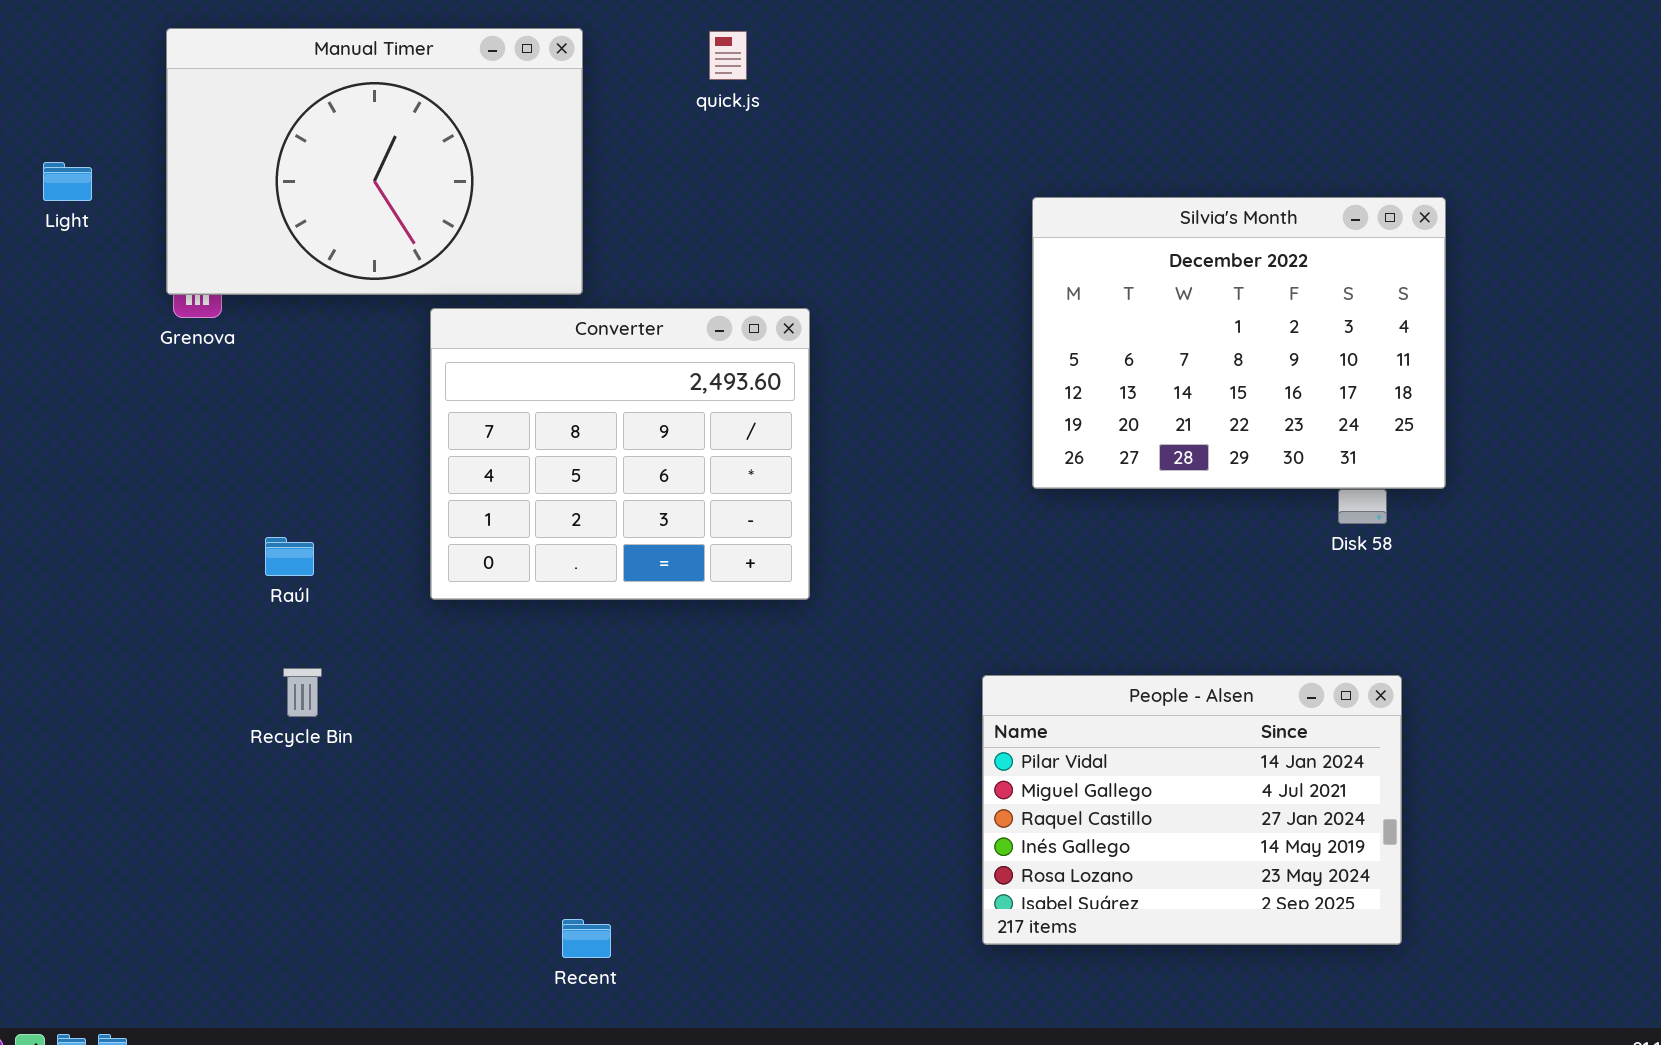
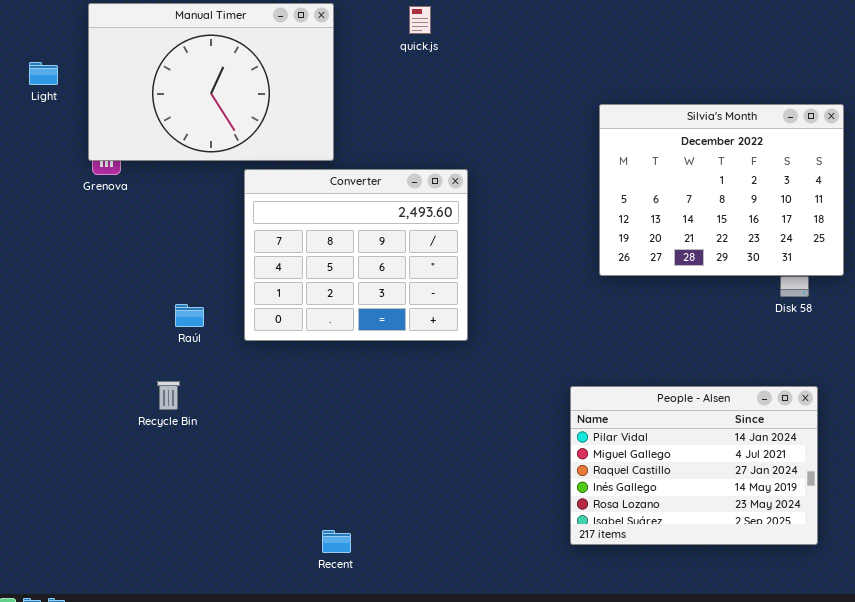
Light: [43,162,92,201] -> [29,62,58,85], moved
Raúl: [265,537,314,576] -> [175,304,204,327], moved

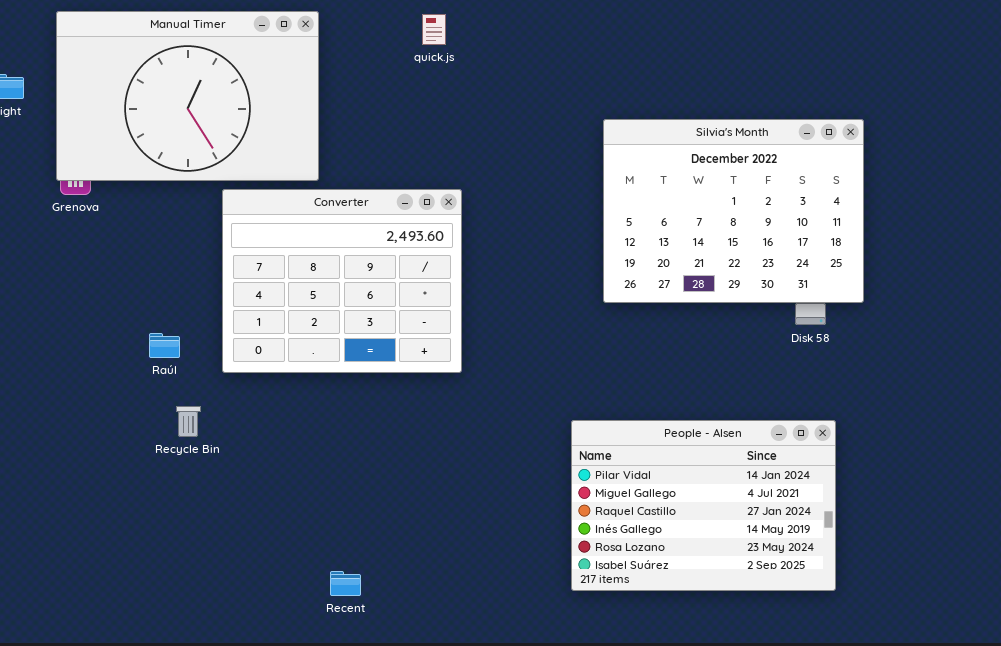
quick.js: [409,6,431,34] -> [422,14,446,45], moved
Recycle Bin: [157,381,180,410] -> [176,406,201,437], moved
Recent: [322,530,351,553] -> [330,571,361,596], moved

